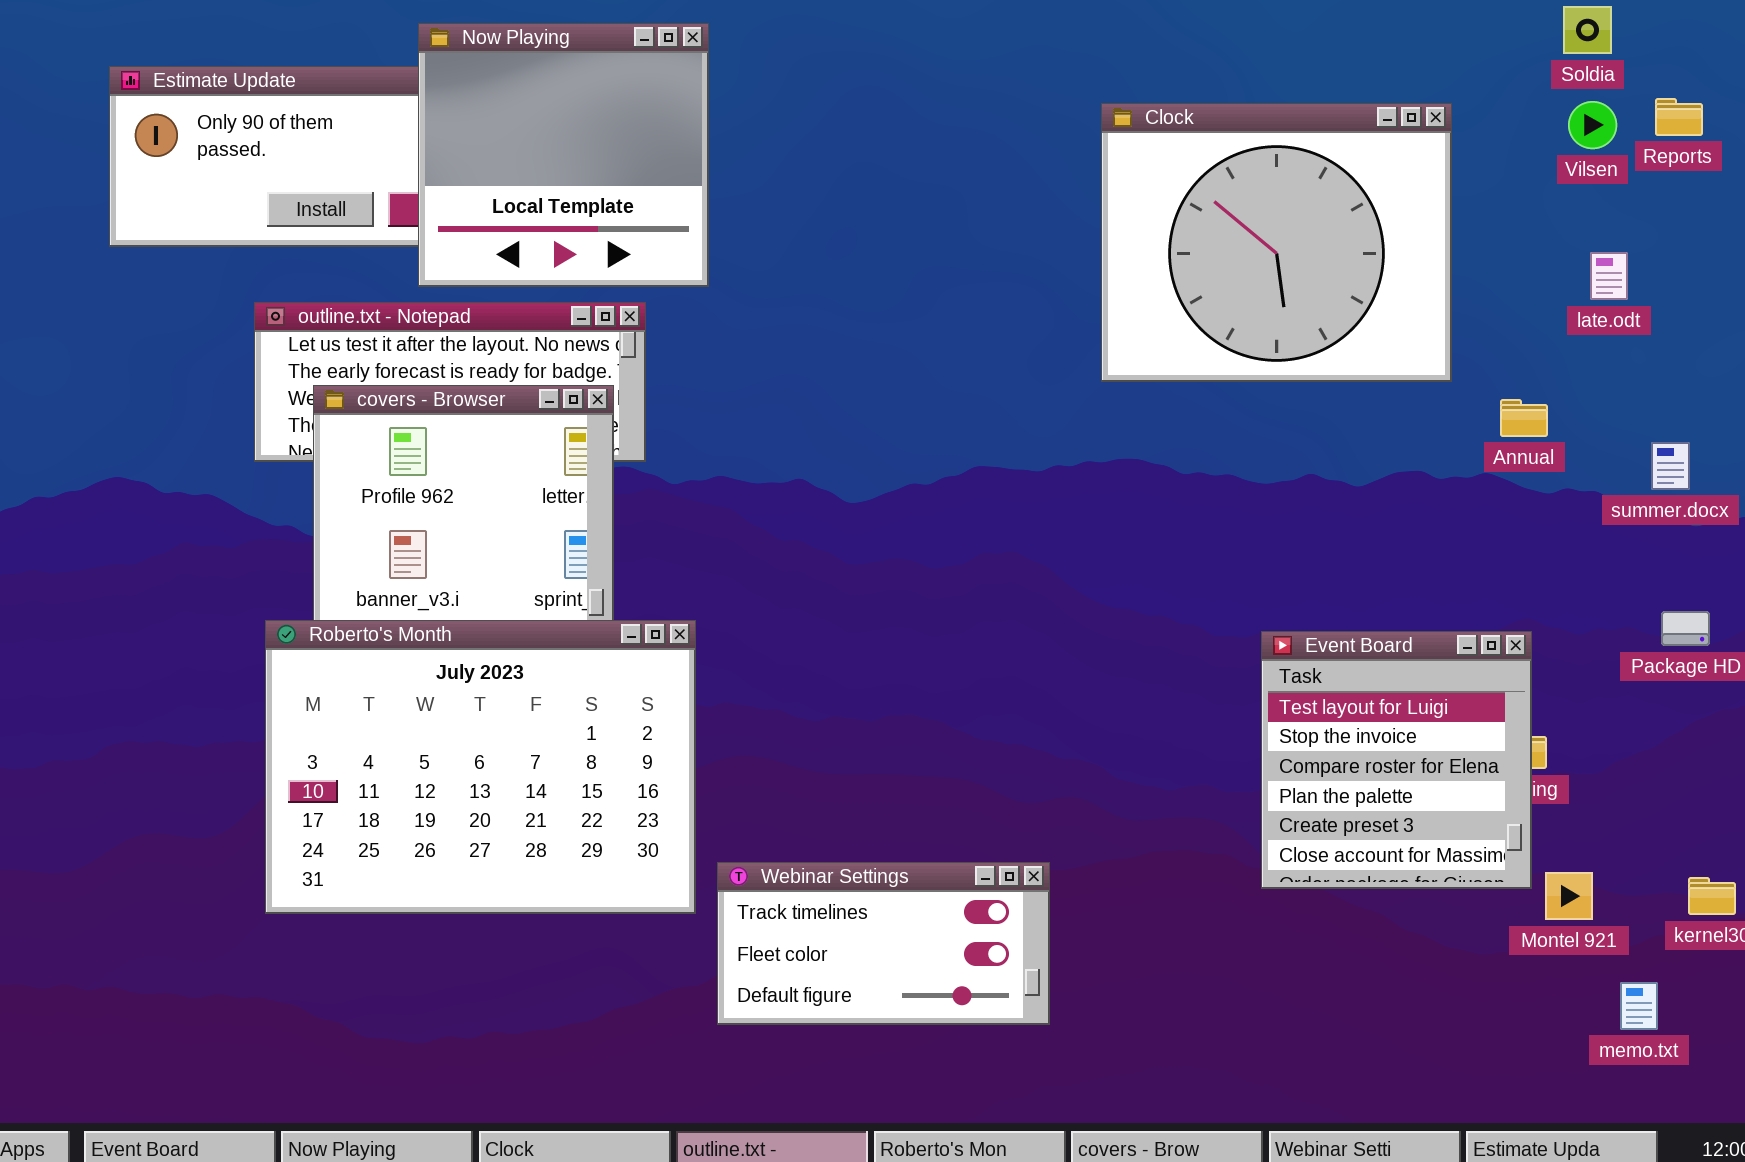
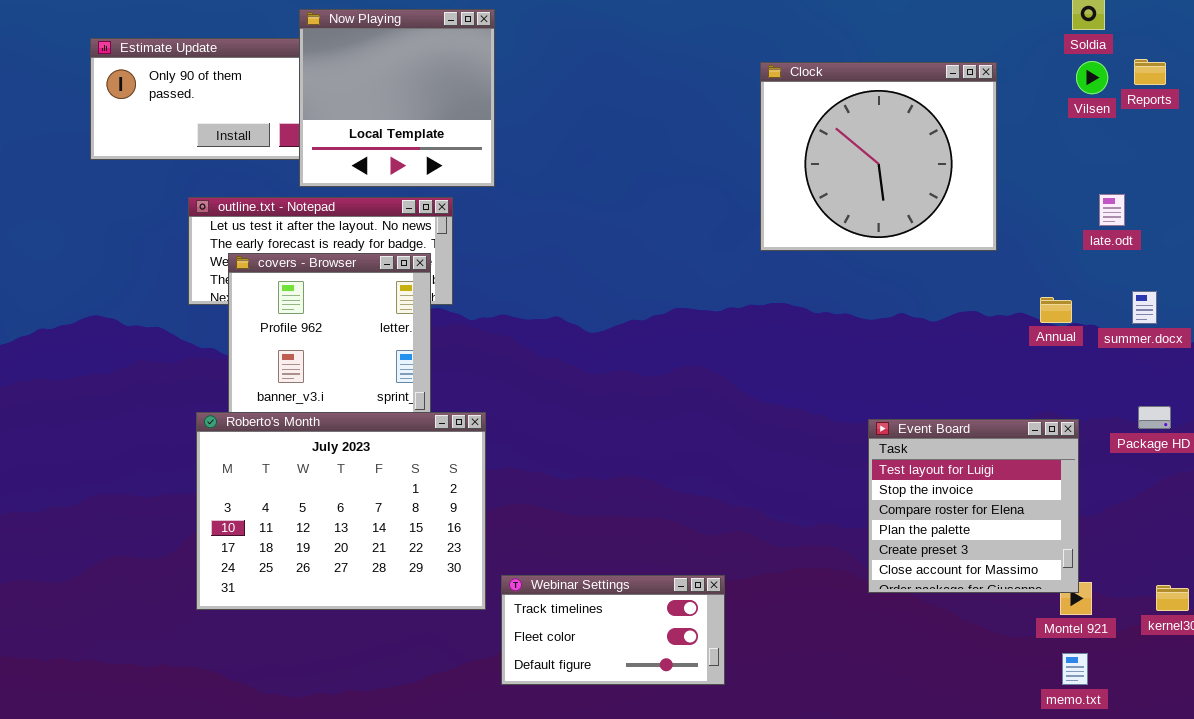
late.odt: [1590,252,1628,300] -> [1099,194,1125,226], moved
Annual: [1500,399,1548,437] -> [1040,297,1072,323], moved
Event Board: [1261,631,1532,889] -> [868,419,1079,593], resized
memo.txt: [1620,982,1658,1030] -> [1062,653,1088,685], moved

